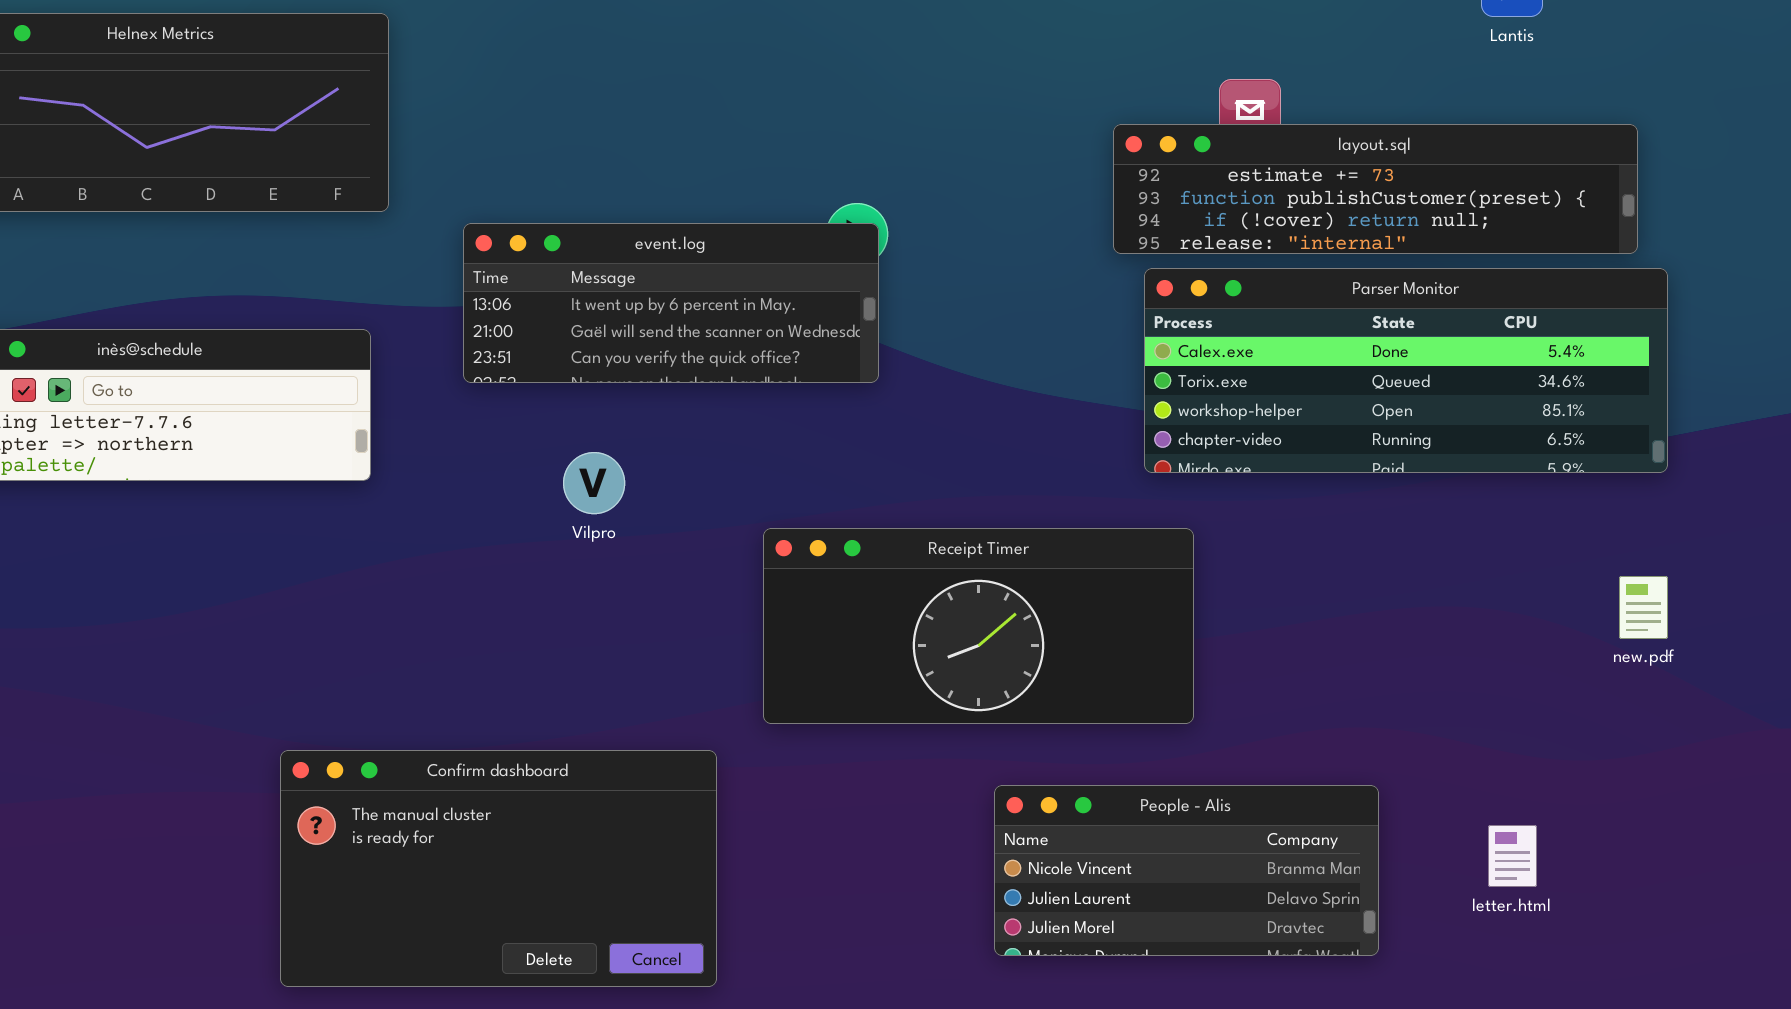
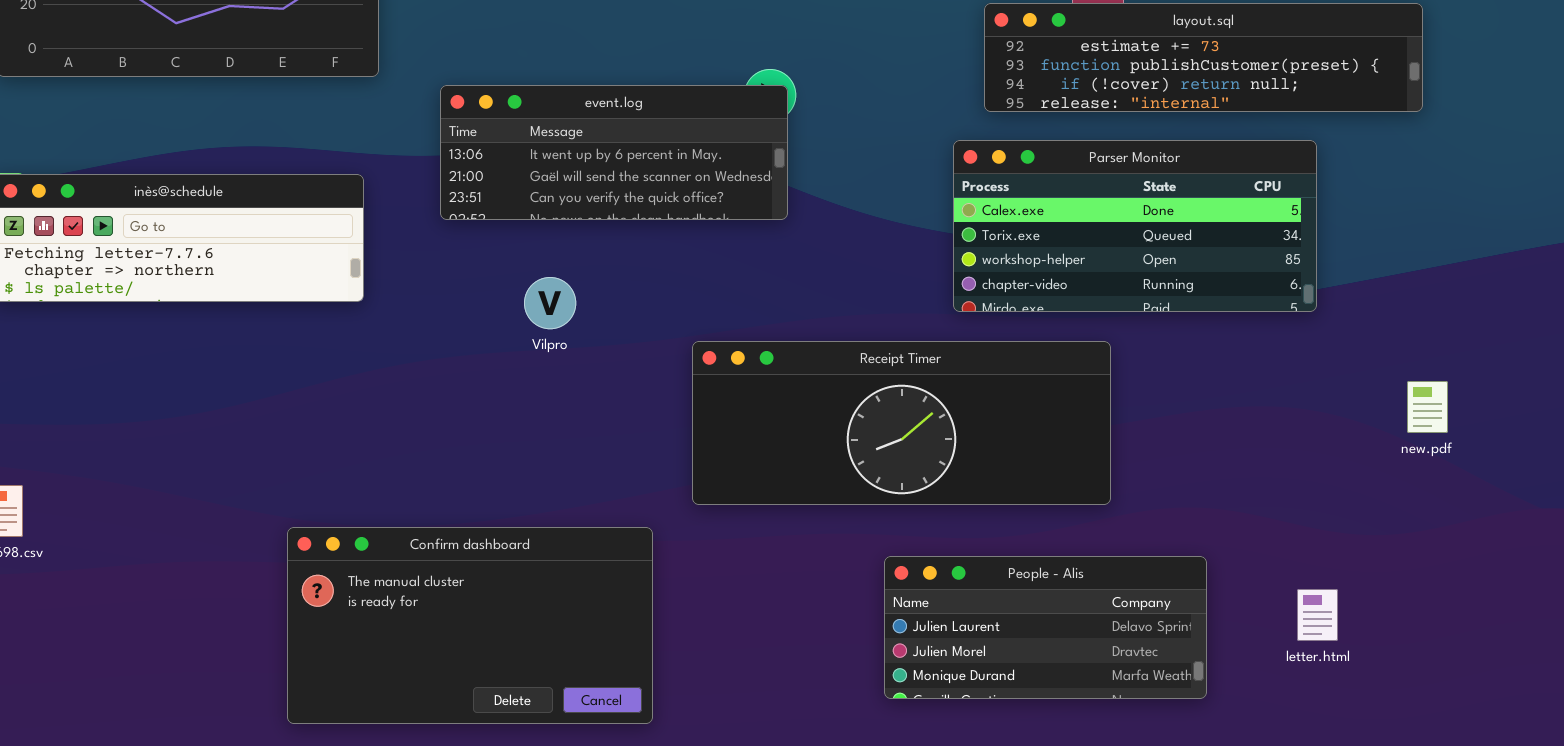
Parser Monitor: [1144,268,1668,473] -> [953,140,1317,312], moved, resized
Receipt Timer: [763,528,1194,724] -> [692,341,1111,505], resized
People - Alis: [994,785,1379,956] -> [884,556,1207,699], scrolled down 1 row

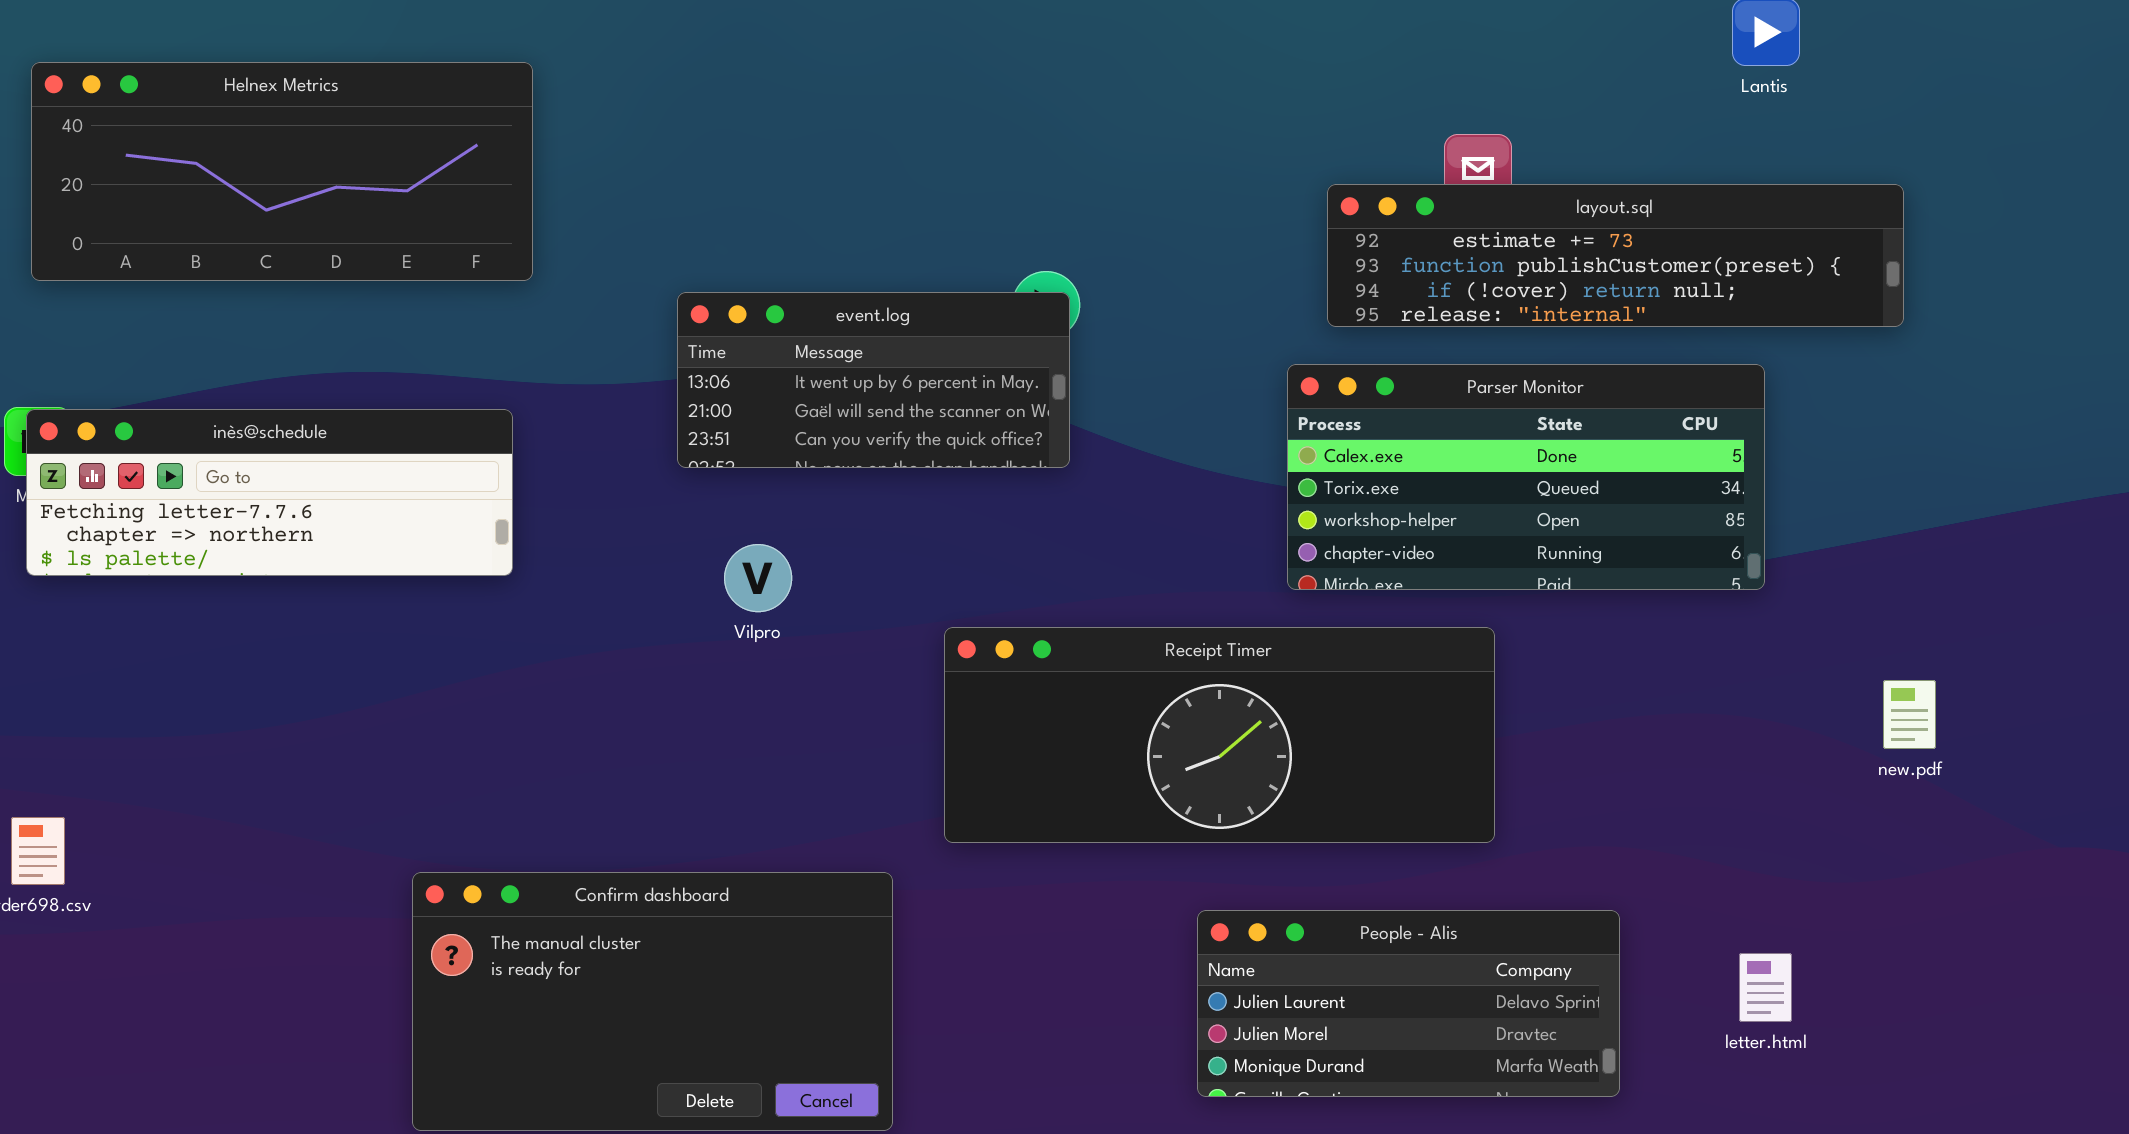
event.log: [440,85,788,220] -> [677,292,1070,468], resized

